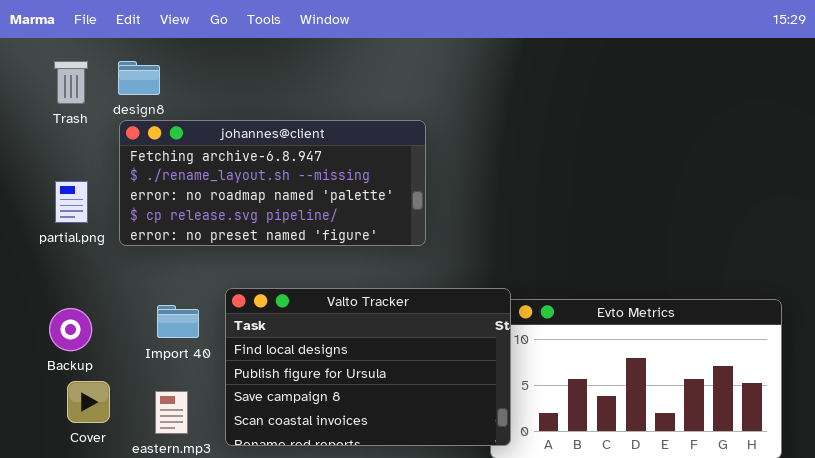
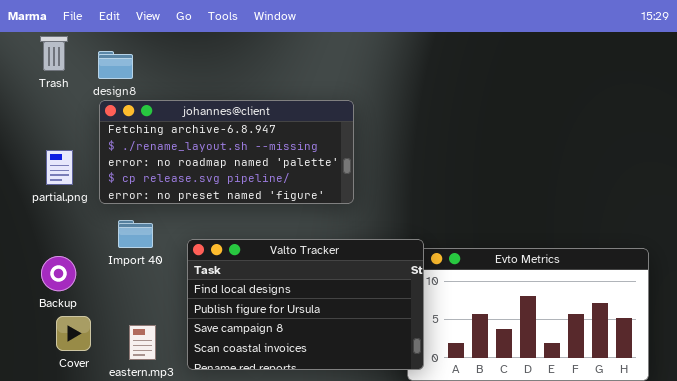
Trash: [54,61,88,104] -> [40,36,68,71], moved
Import 40: [157,305,199,338] -> [118,220,153,248], moved

